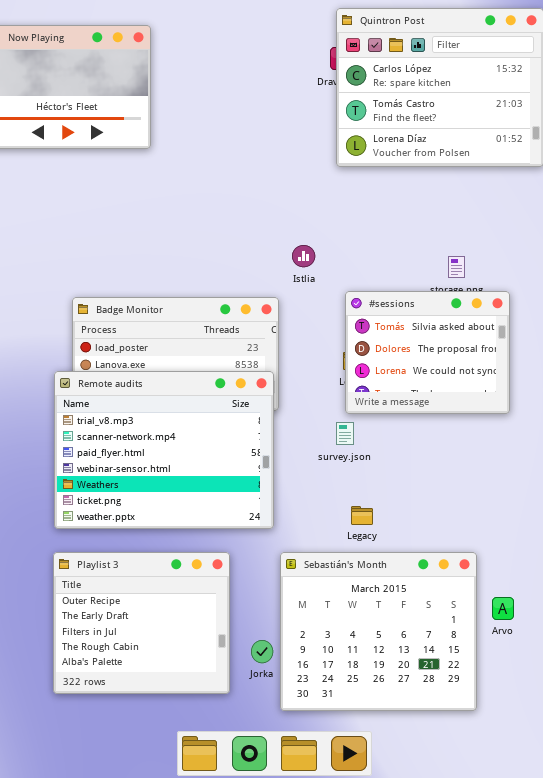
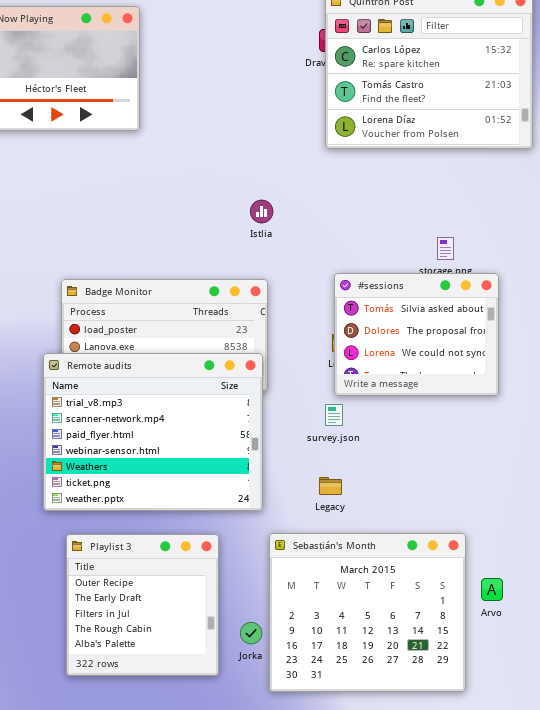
Istlia: [292,245,315,267] -> [250,200,273,223], moved
Legacy: [351,506,373,525] -> [319,477,342,495], moved
Playlist 3: [53,552,230,694] -> [66,534,219,676], resized

